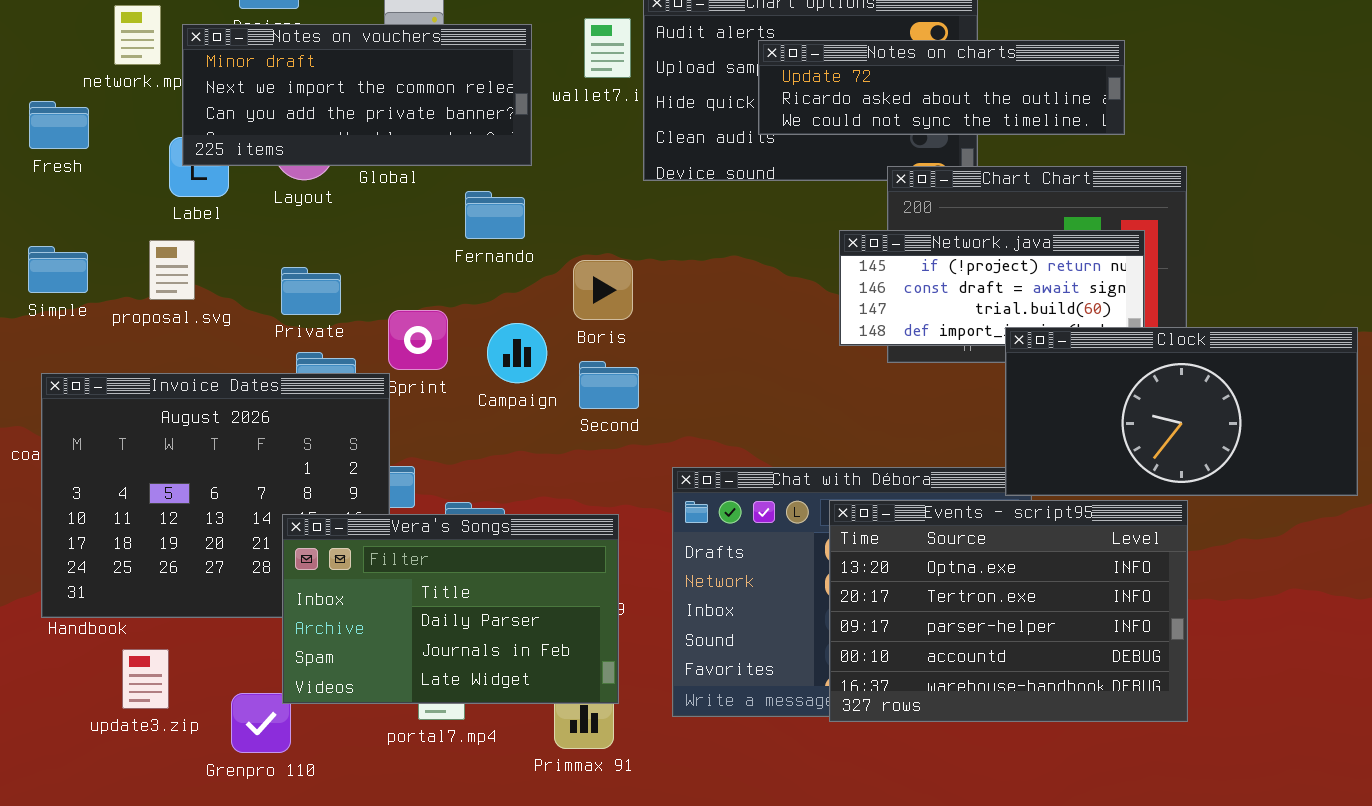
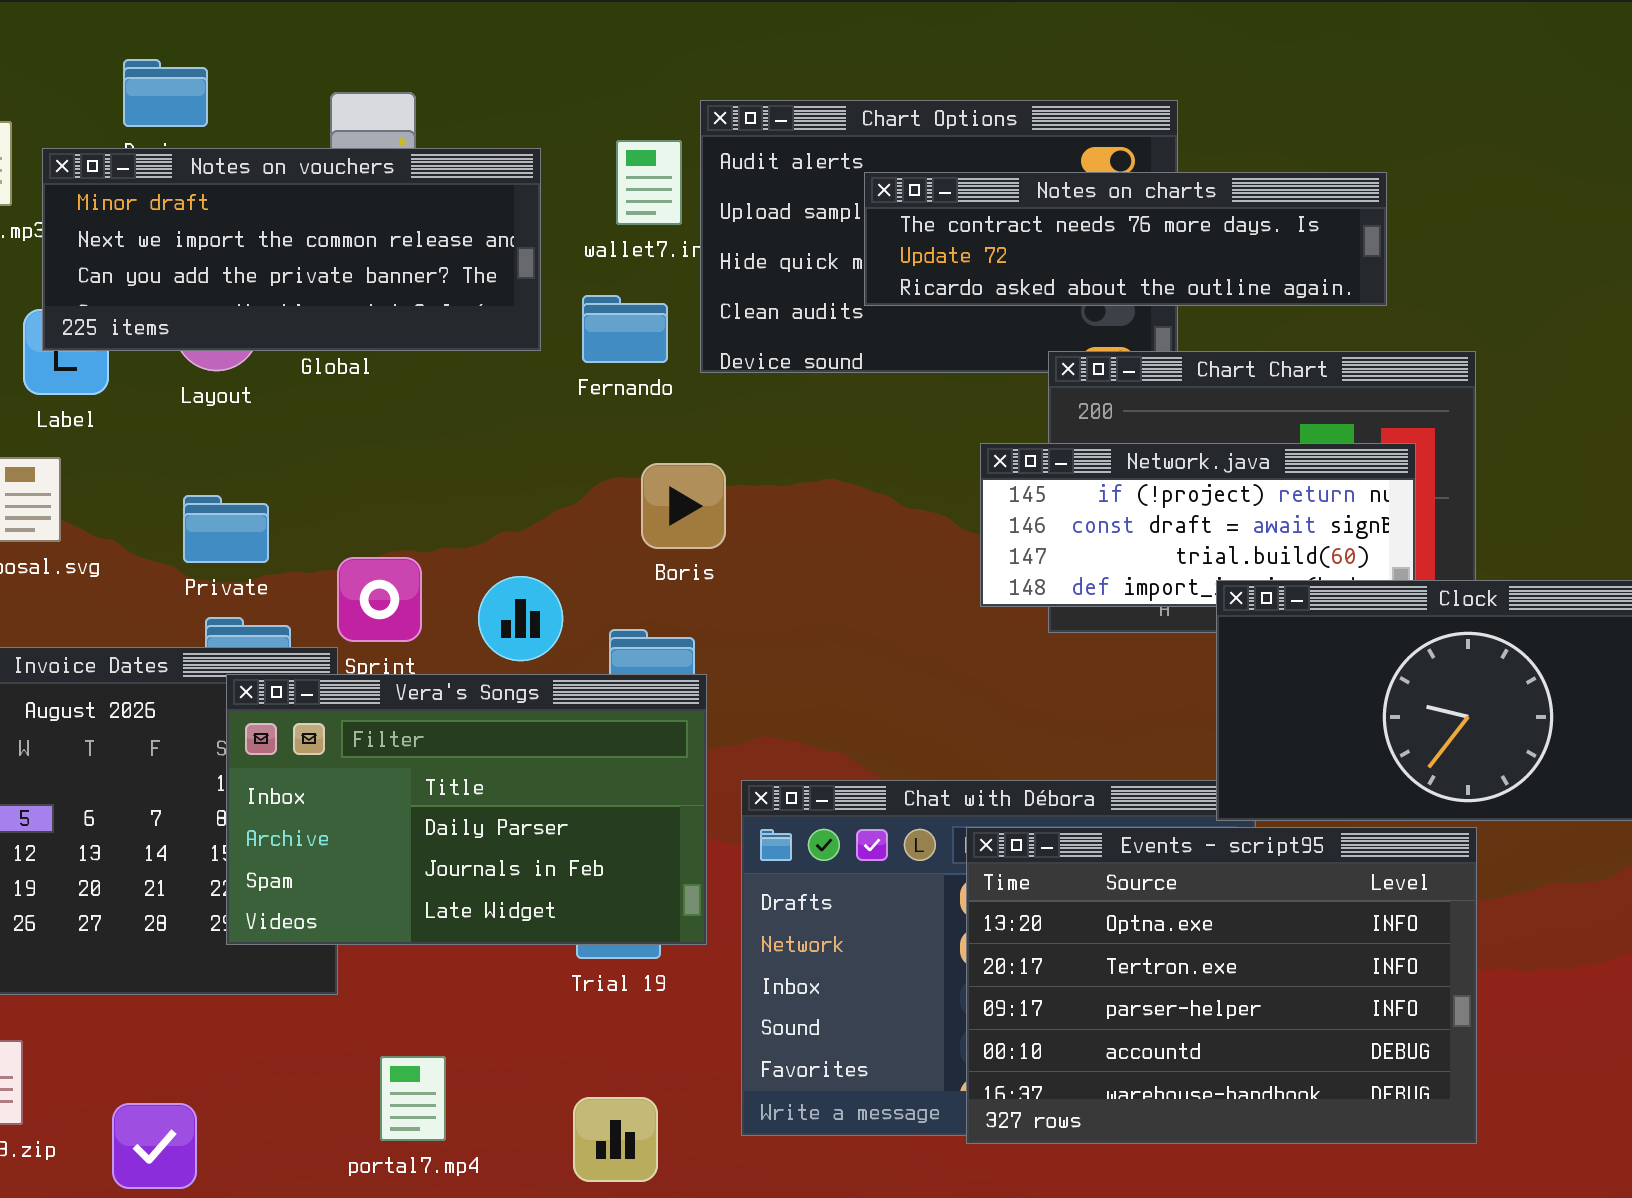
Notes on charts: [758,40,1125,135] -> [864,172,1387,306], scrolled up 1 row
Fernando: [465,191,525,239] -> [582,295,668,363], moved
Boris: [573,260,633,320] -> [641,463,726,549], moved
Vera's Songs: [282,514,619,704] -> [226,674,707,945], moved

